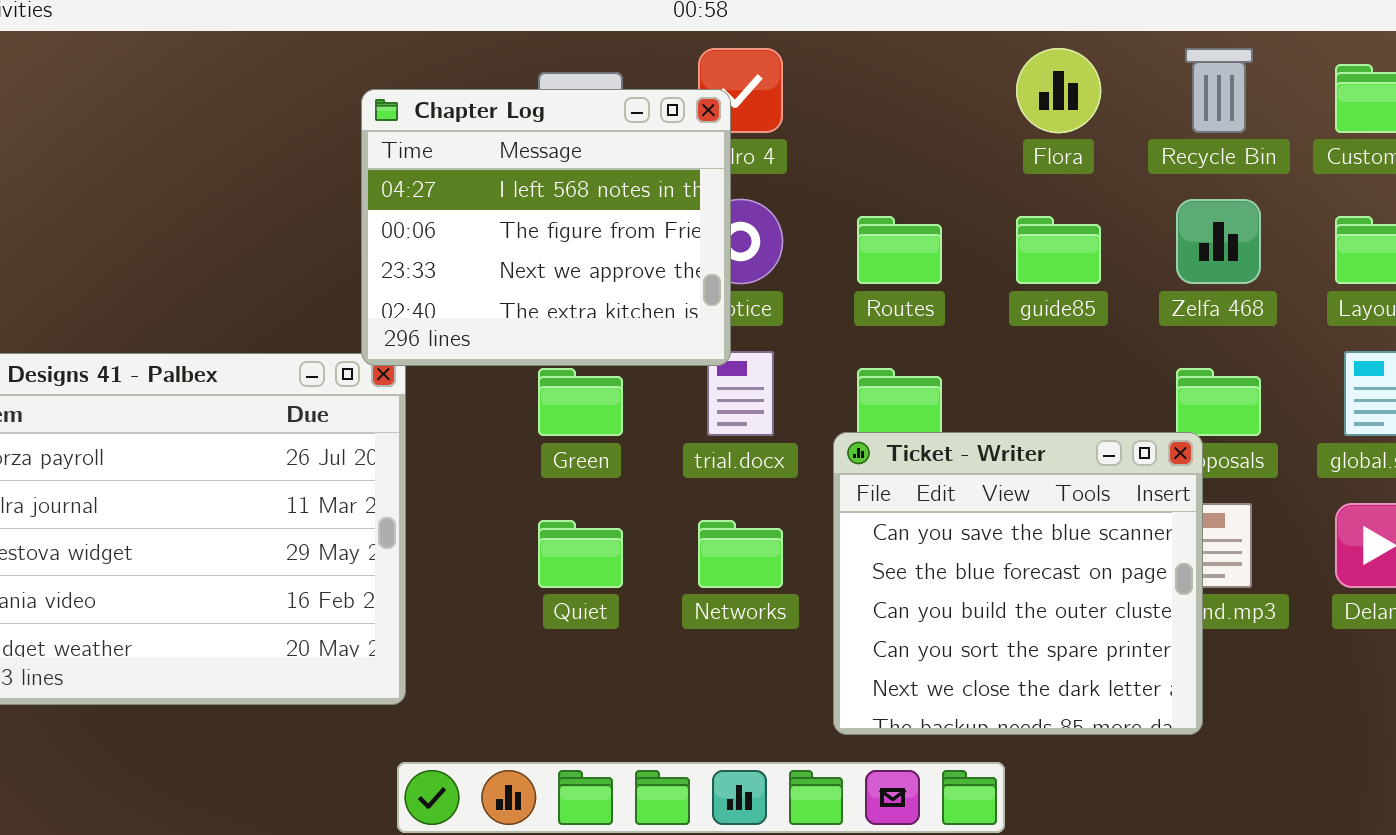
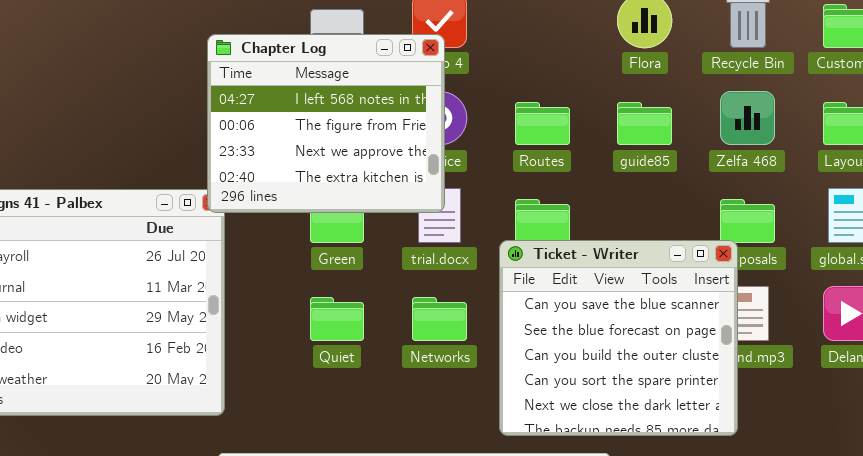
Chapter Log: [361,89,731,366] -> [207,34,445,213], moved

